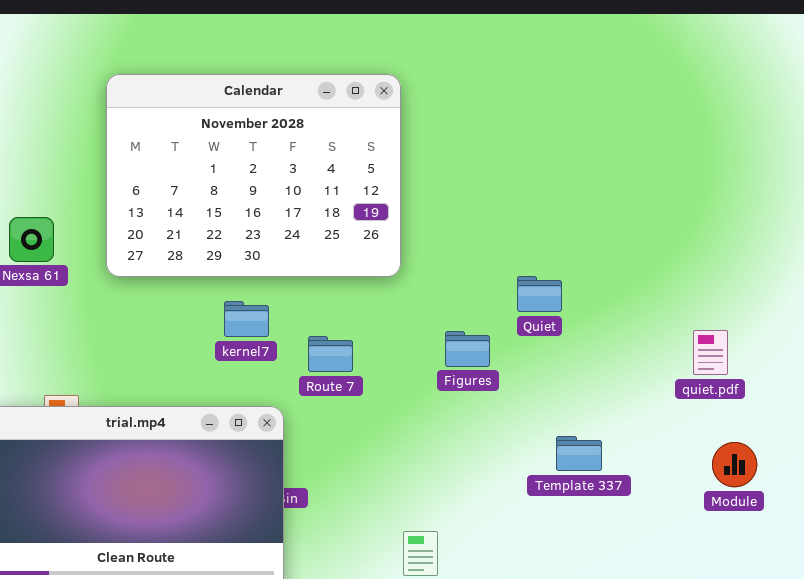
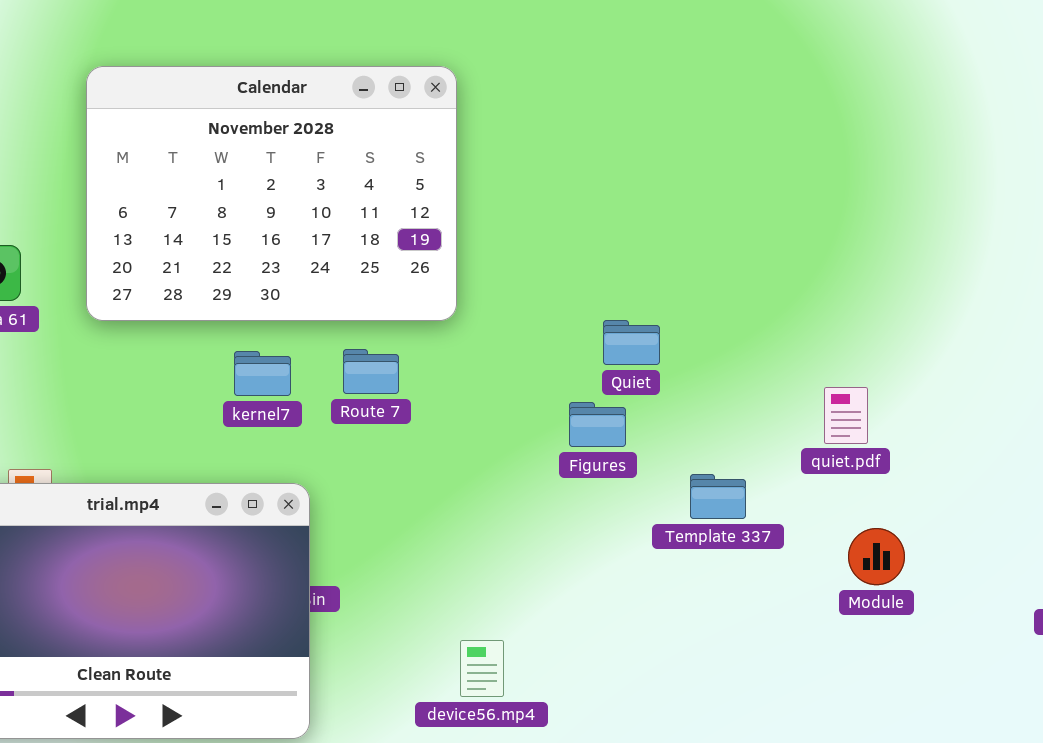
Figures: [445,331,490,367] -> [569,402,626,447], moved
Route 7: [308,336,353,372] -> [343,349,399,394], moved
Template 337: [556,436,602,471] -> [690,474,746,519], moved

